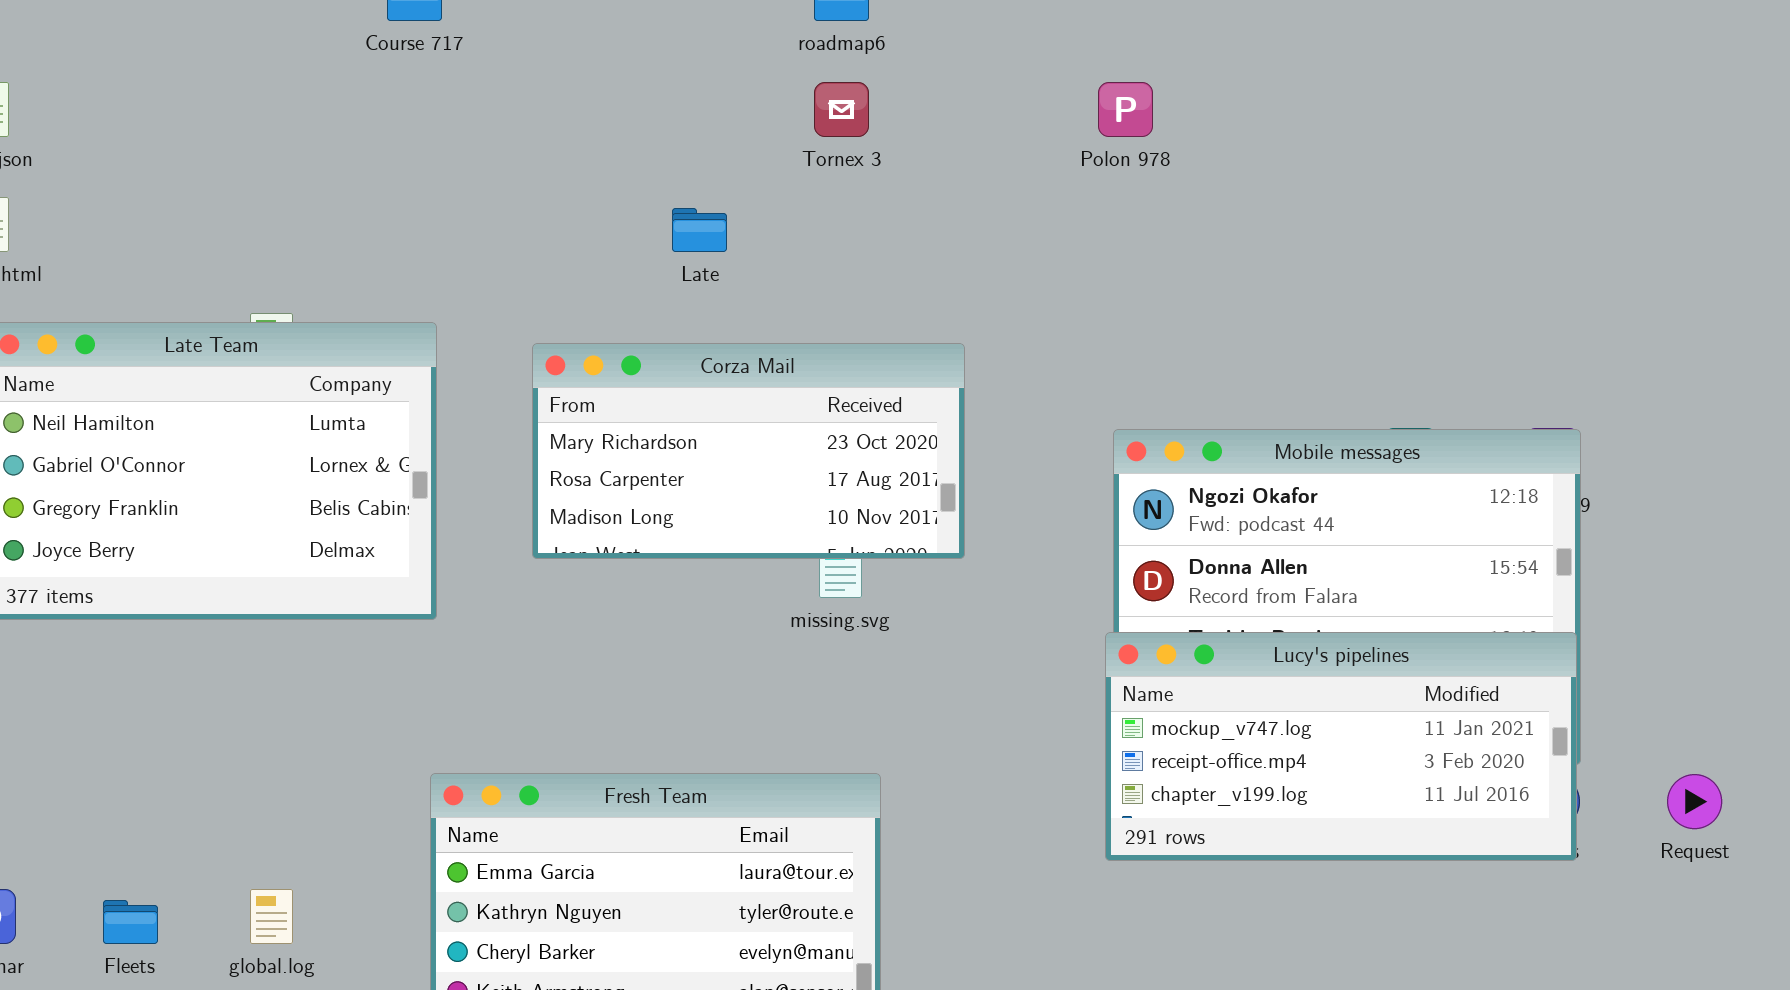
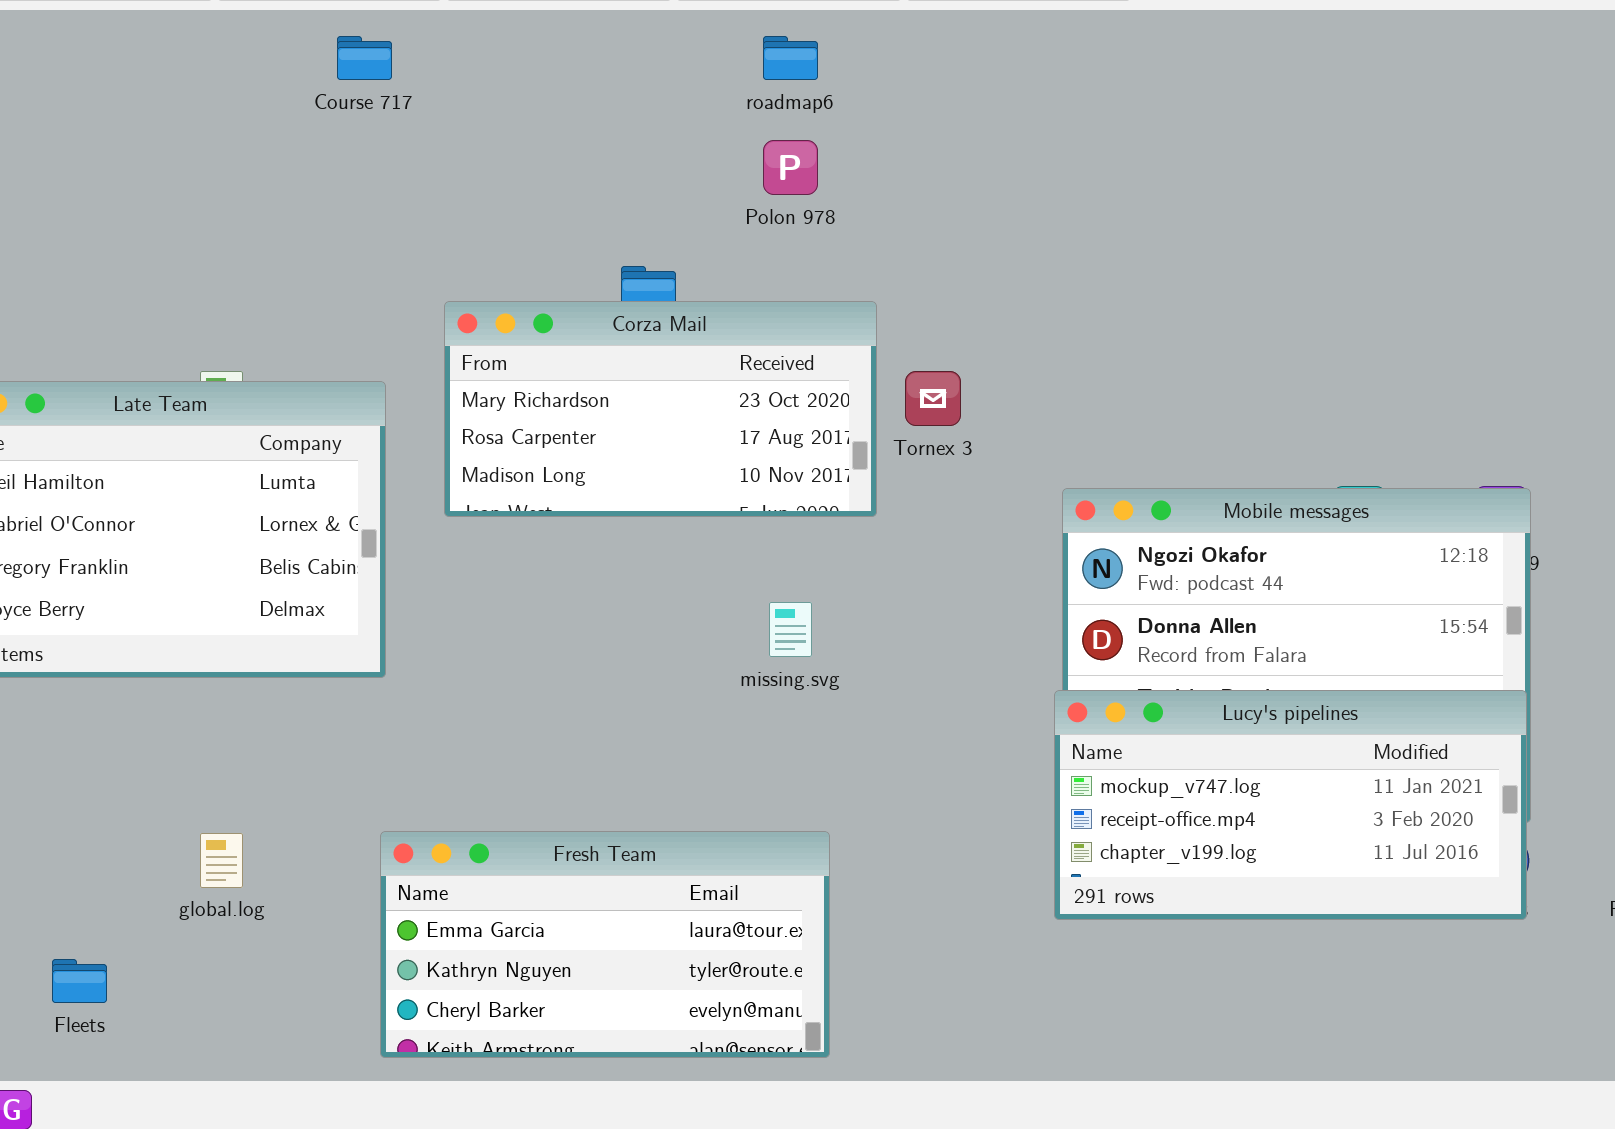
Tornex 3: [814,82,869,137] -> [905,371,961,426], moved
Polon 978: [1098,82,1153,137] -> [763,140,818,195], moved
Corza Mail: [532,343,965,559] -> [444,301,877,517], moved
global.log: [250,889,293,944] -> [200,833,243,888], moved

